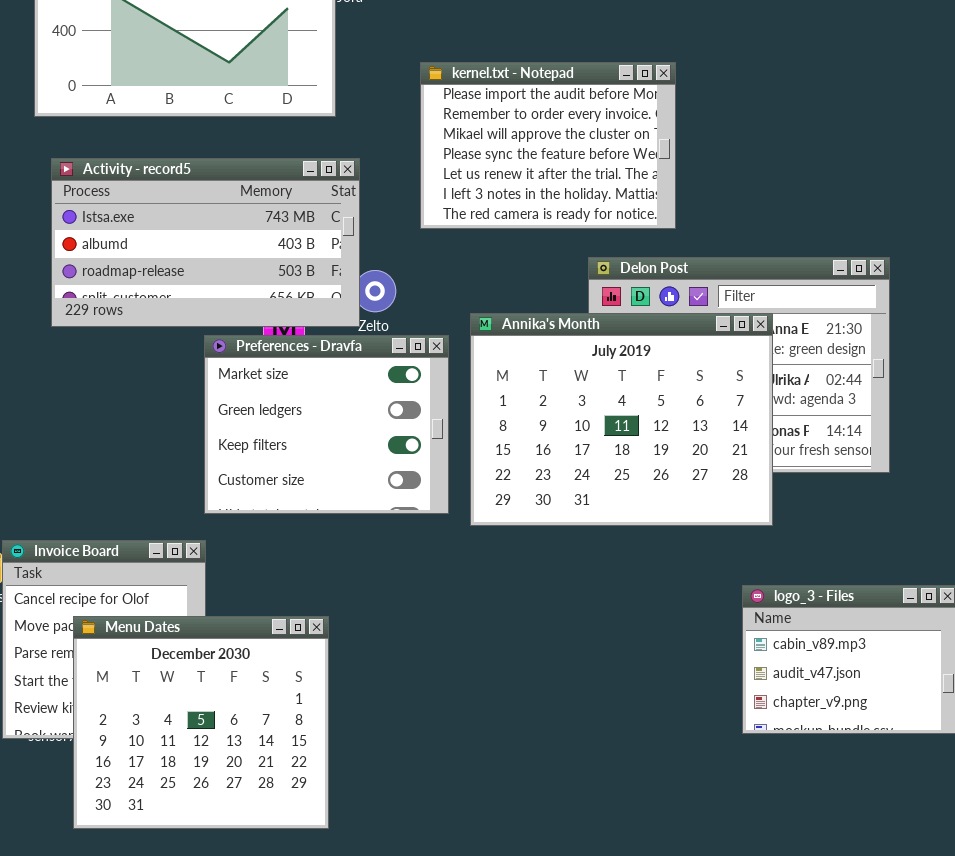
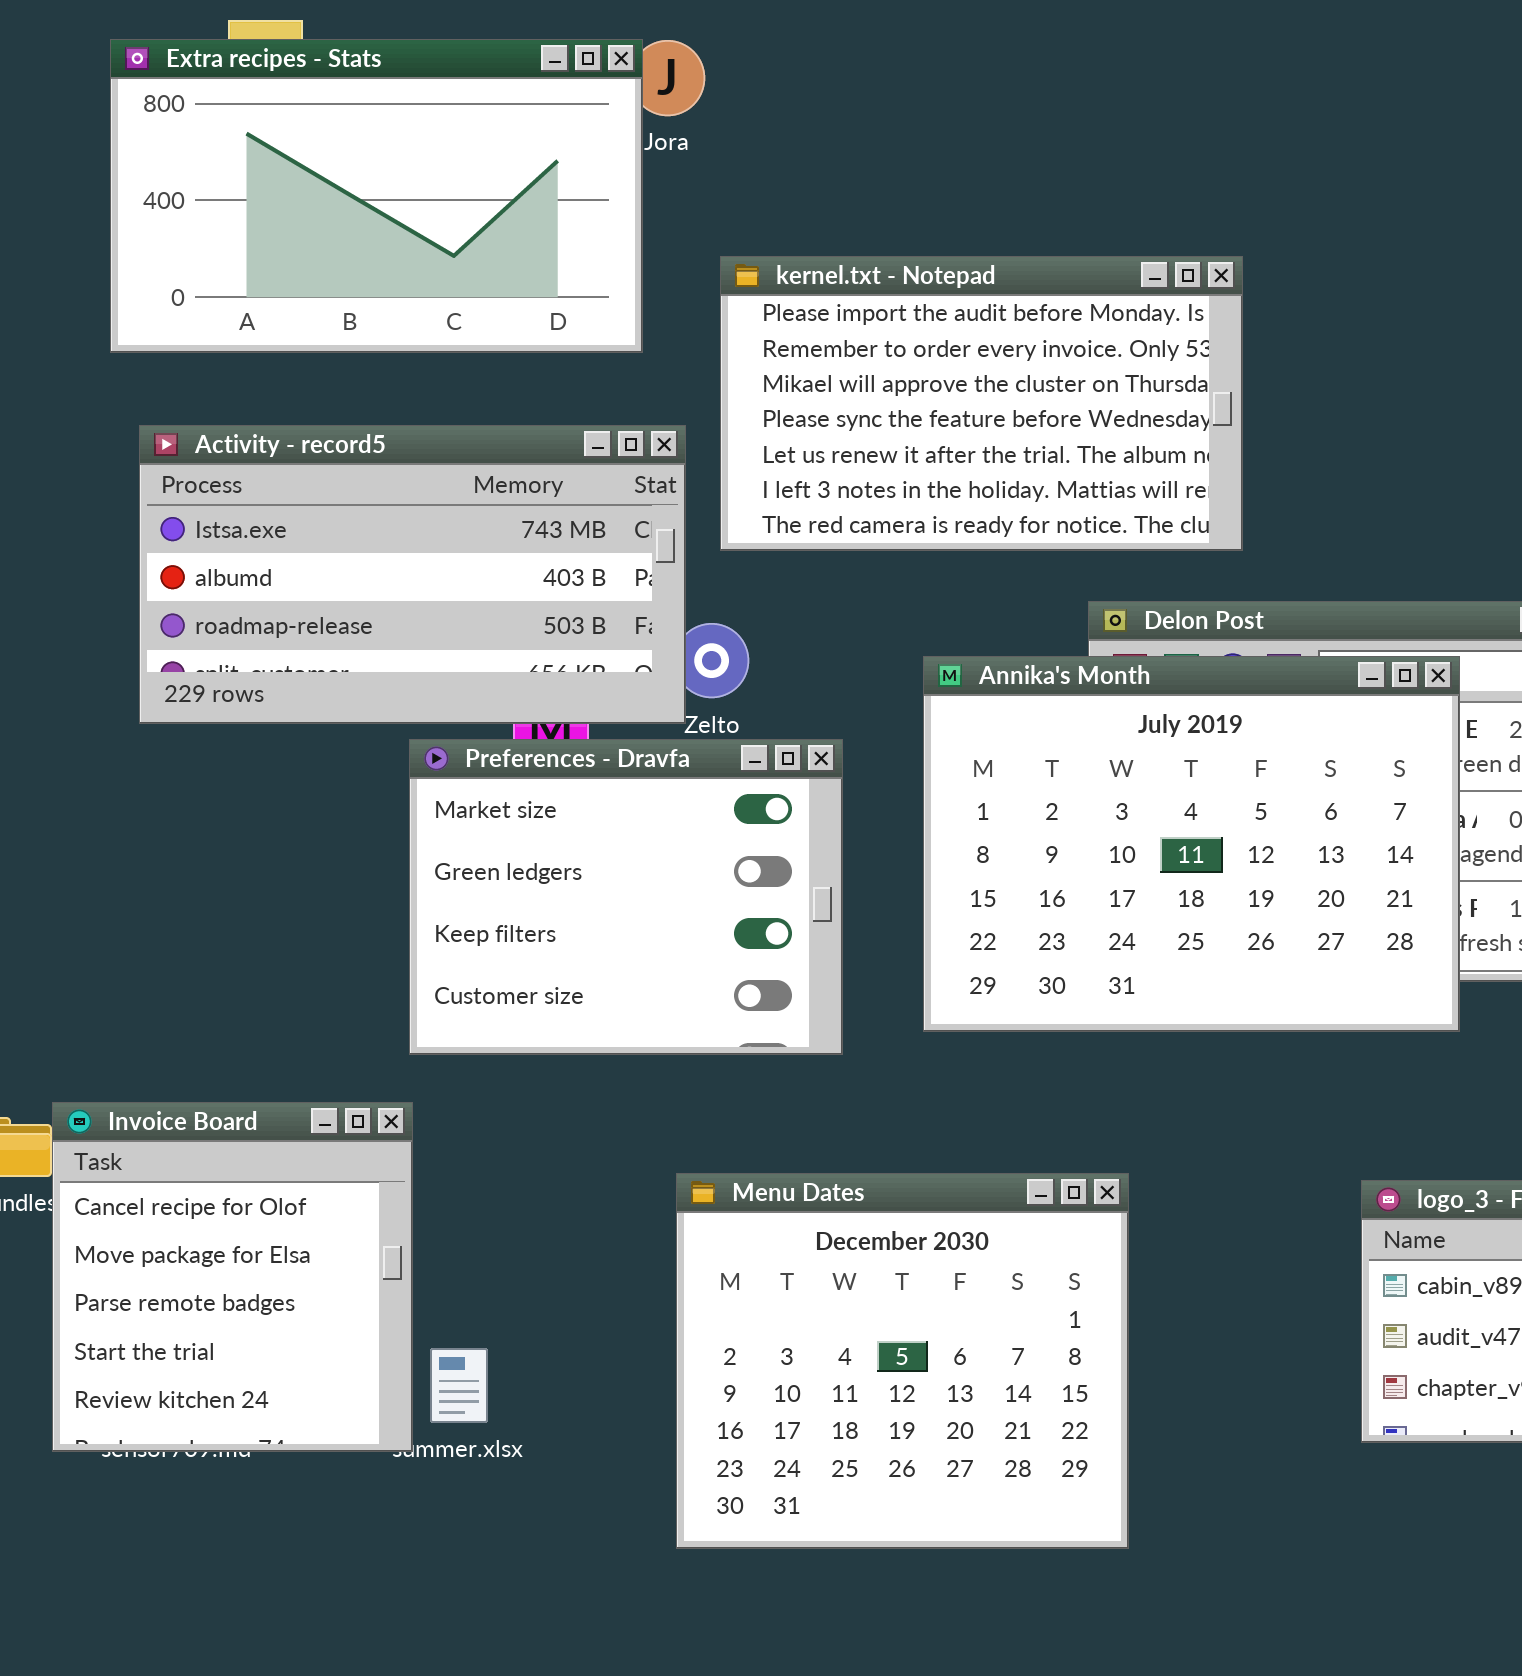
kernel.txt - Notepad: [420,62,676,229] -> [720,256,1243,551], resized
Annika's Month: [470,313,773,526] -> [923,656,1460,1032], moved
Menu Dates: [73,616,329,829] -> [676,1173,1129,1549], moved

